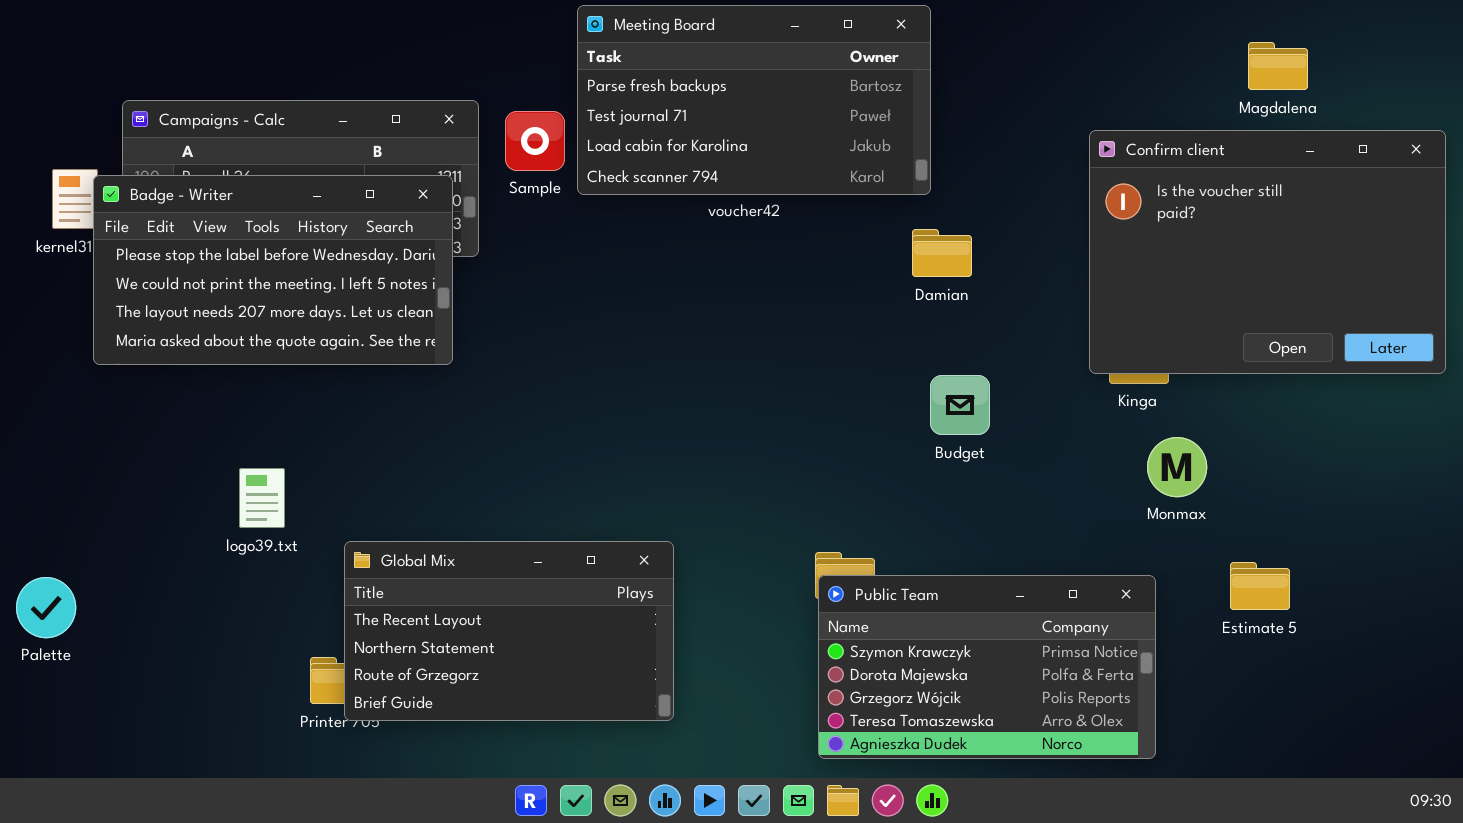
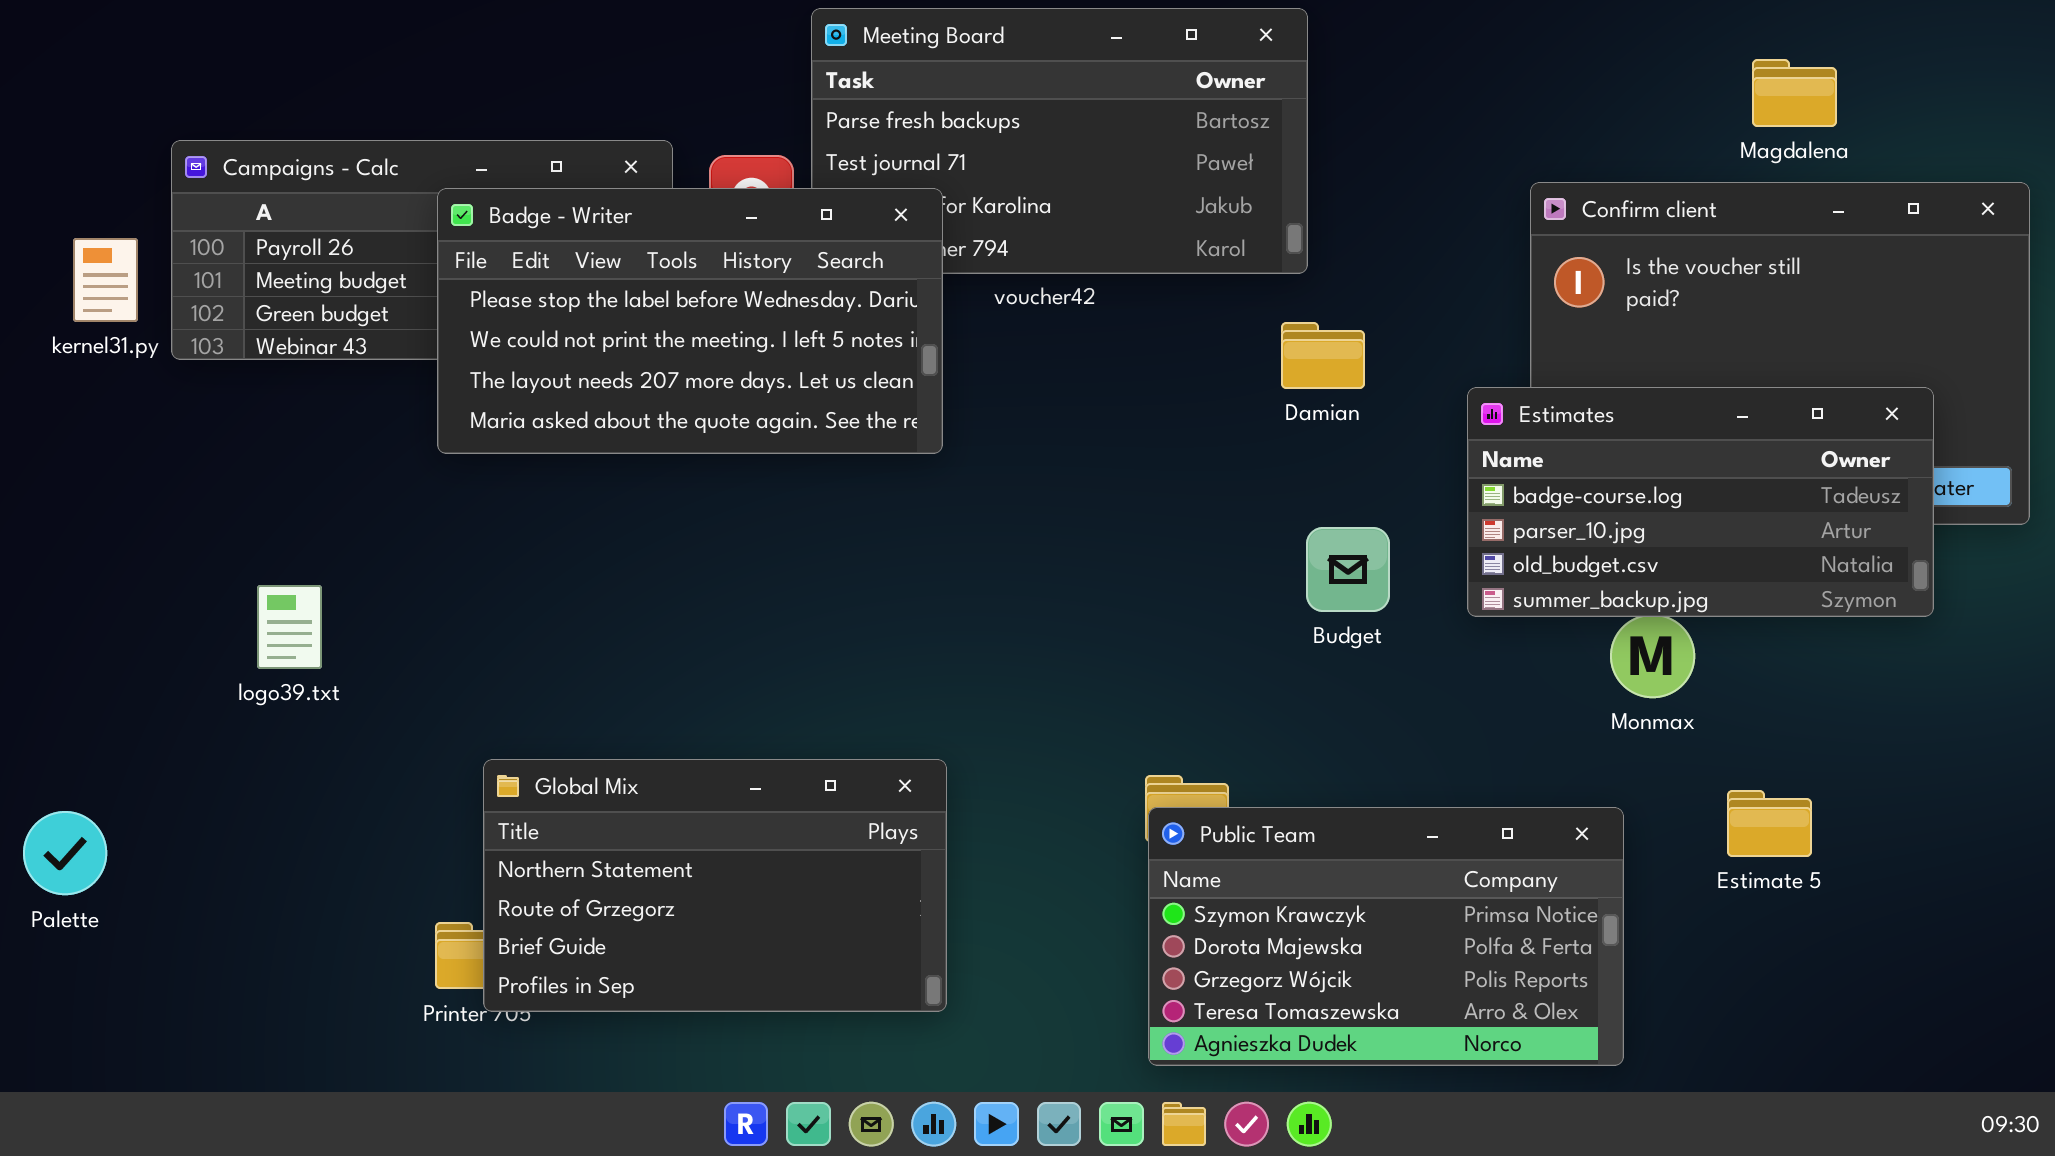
Badge - Writer: [93,175,453,365] -> [437,188,943,454], moved
Estimates: none -> [1467,387,1934,617], opened
logo39.txt: [239,468,285,528] -> [257,585,322,669], moved
Global Mix: [344,541,674,721] -> [483,759,947,1012], scrolled down 1 row

